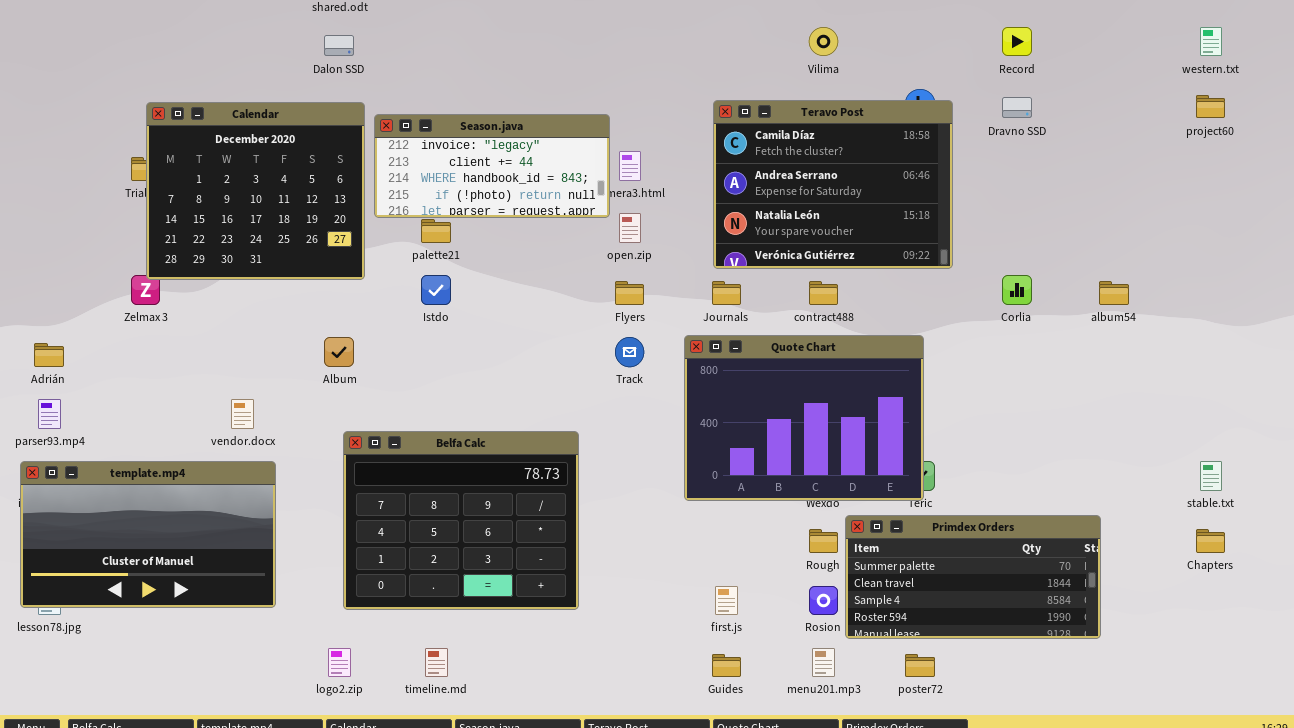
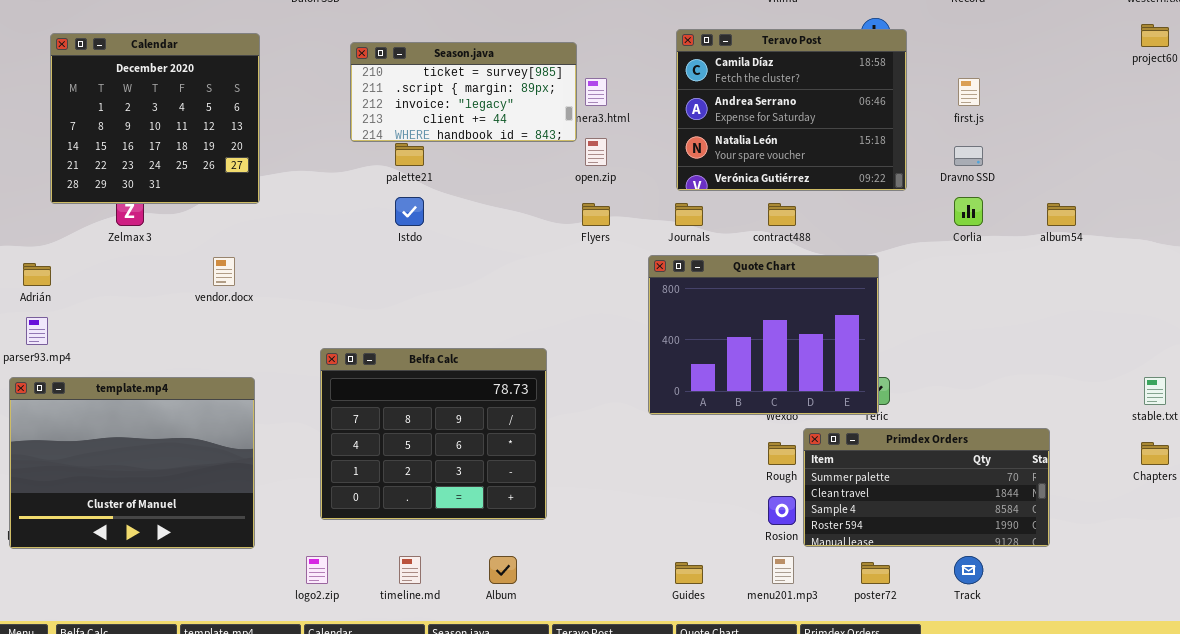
Dravno SSD: [1002,97,1032,118] -> [954,146,983,166], moved
Calendar: [146,102,365,280] -> [50,33,260,204], moved
Season.java: [374,114,610,218] -> [350,42,577,142], scrolled up 2 rows
Album: [324,337,354,367] -> [489,556,517,584], moved
Track: [615,337,644,367] -> [954,556,983,584], moved
vendor.docx: [231,399,254,429] -> [213,257,235,286], moved
template.mp4: [20,461,276,608] -> [9,377,255,549], resized
first.js: [715,586,738,615] -> [958,78,980,106], moved

